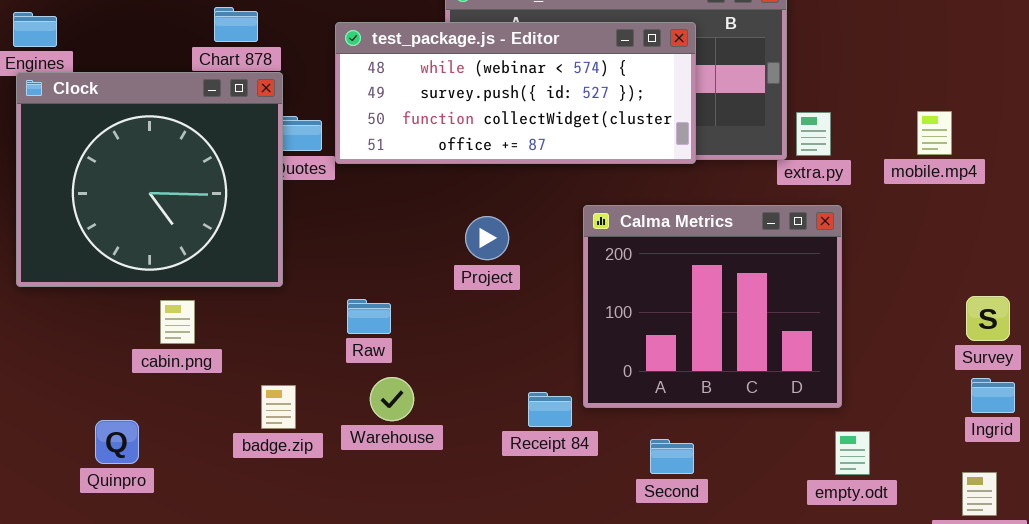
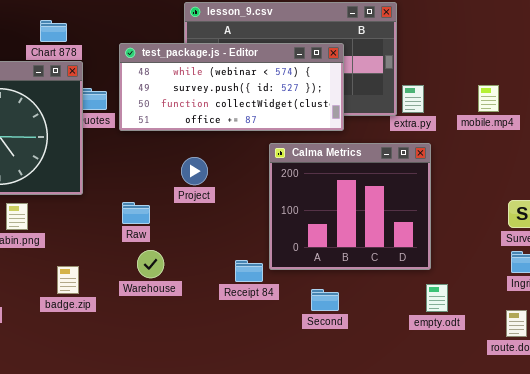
test_package.js - Editor: [335,22,696,164] -> [119,43,344,131], moved
Project: [465,216,509,260] -> [181,157,208,185], moved
badge.zip: [261,385,296,429] -> [57,266,79,294], moved

